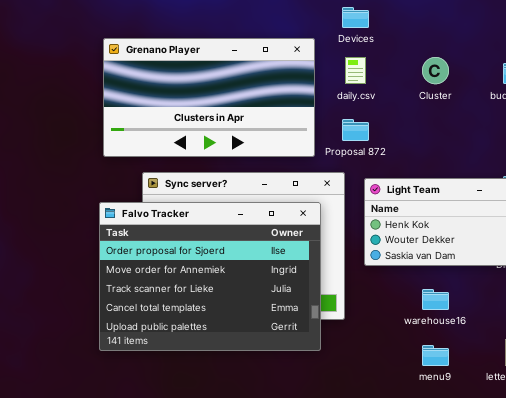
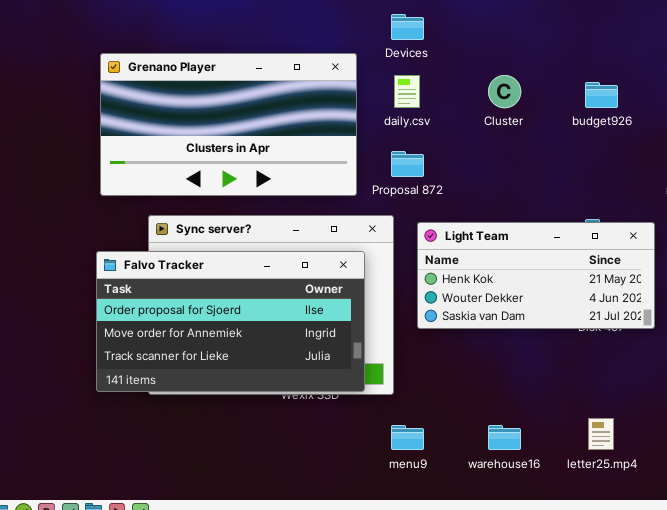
Falvo Tracker: [99,202,321,351] -> [96,251,365,392], resized
warehouse16: [422,289,449,310] -> [488,425,521,450], moved
menu9: [422,345,449,366] -> [391,425,424,450], moved

